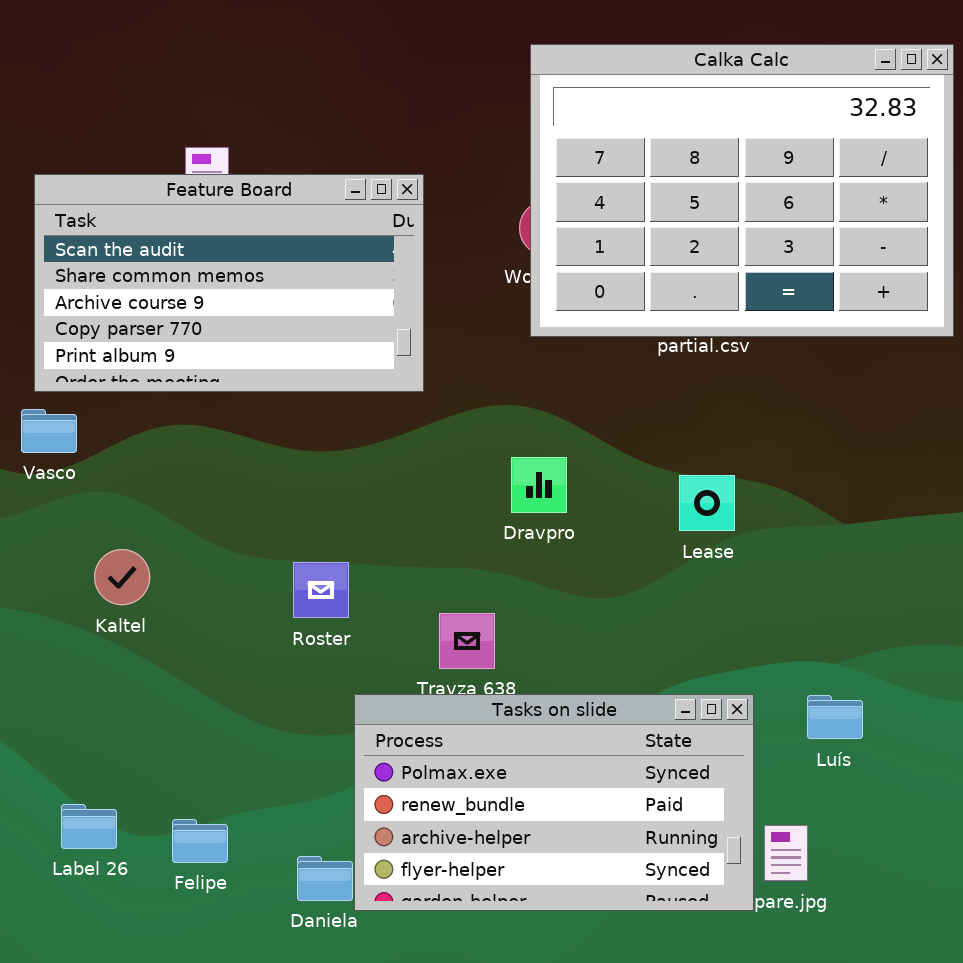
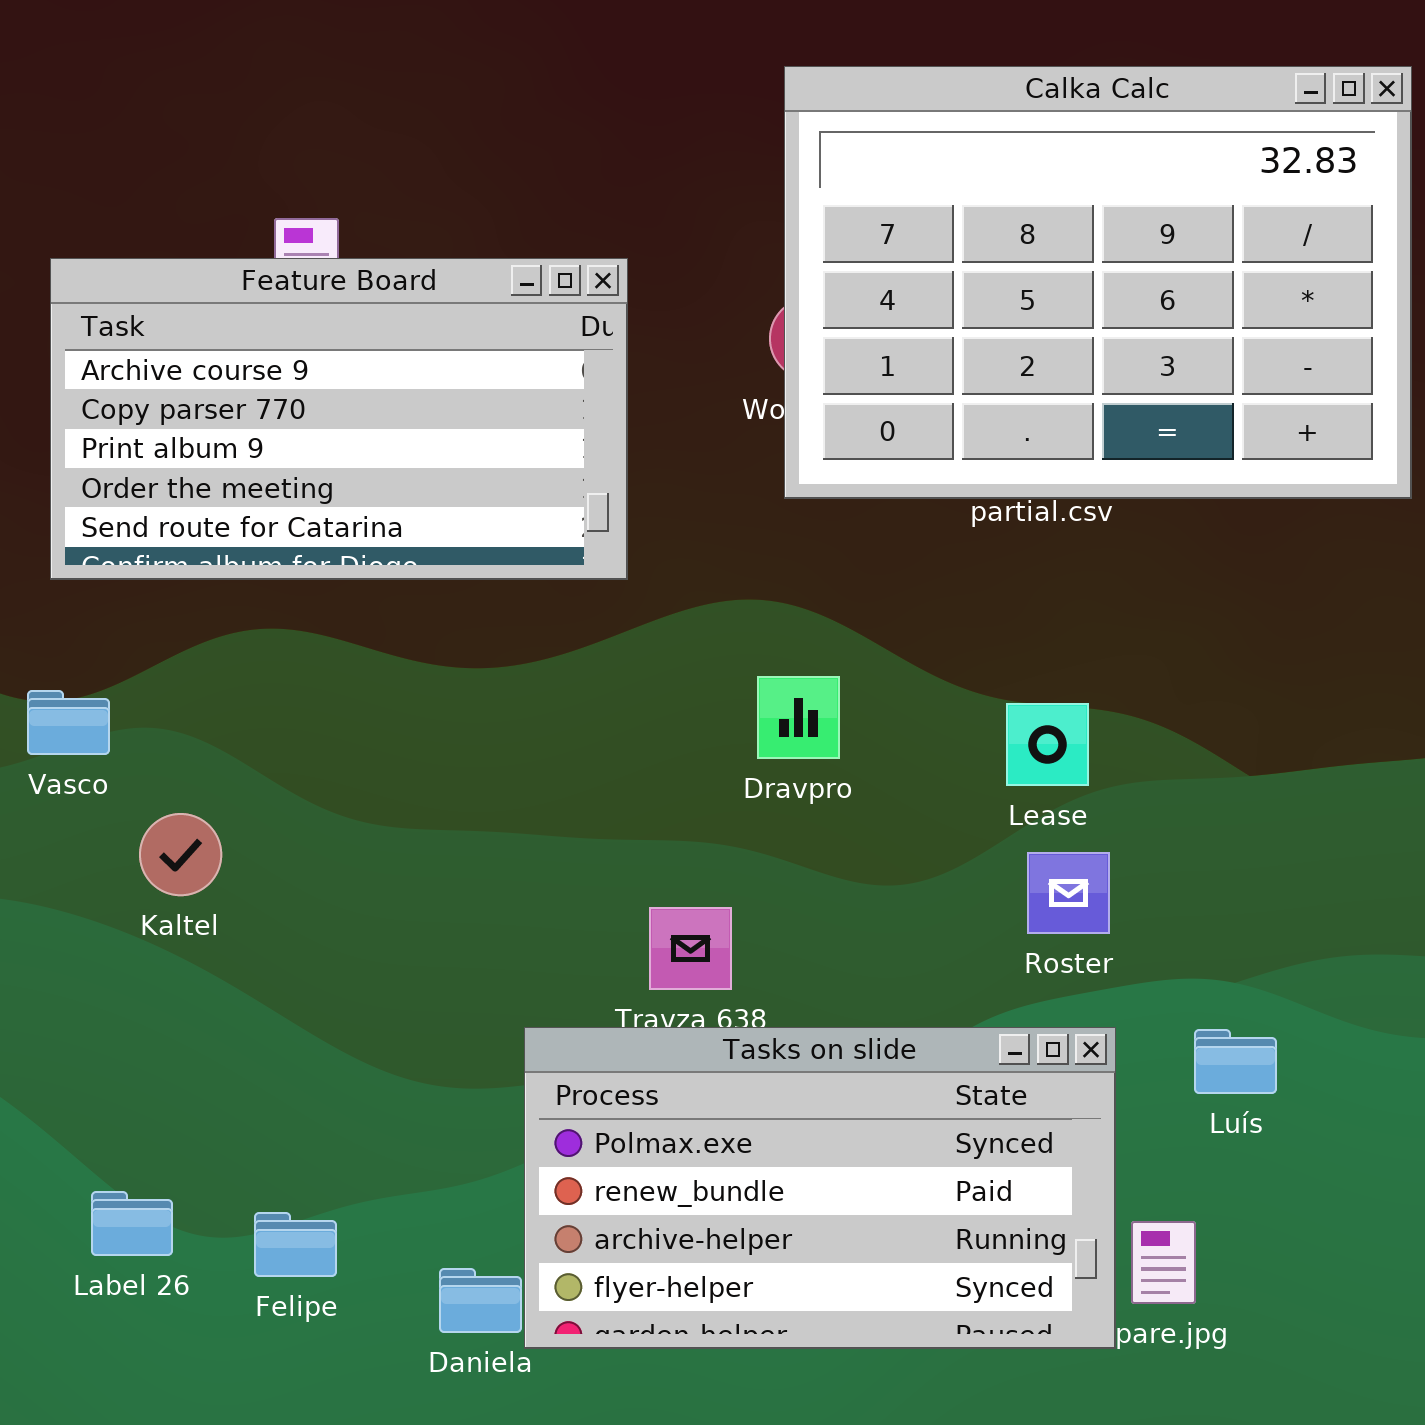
Feature Board: [34,174,424,392] -> [50,258,628,580], scrolled down 2 rows
Vasco: [21,409,77,453] -> [27,690,110,755], moved
Roster: [293,562,349,618] -> [1027,852,1110,934], moved

